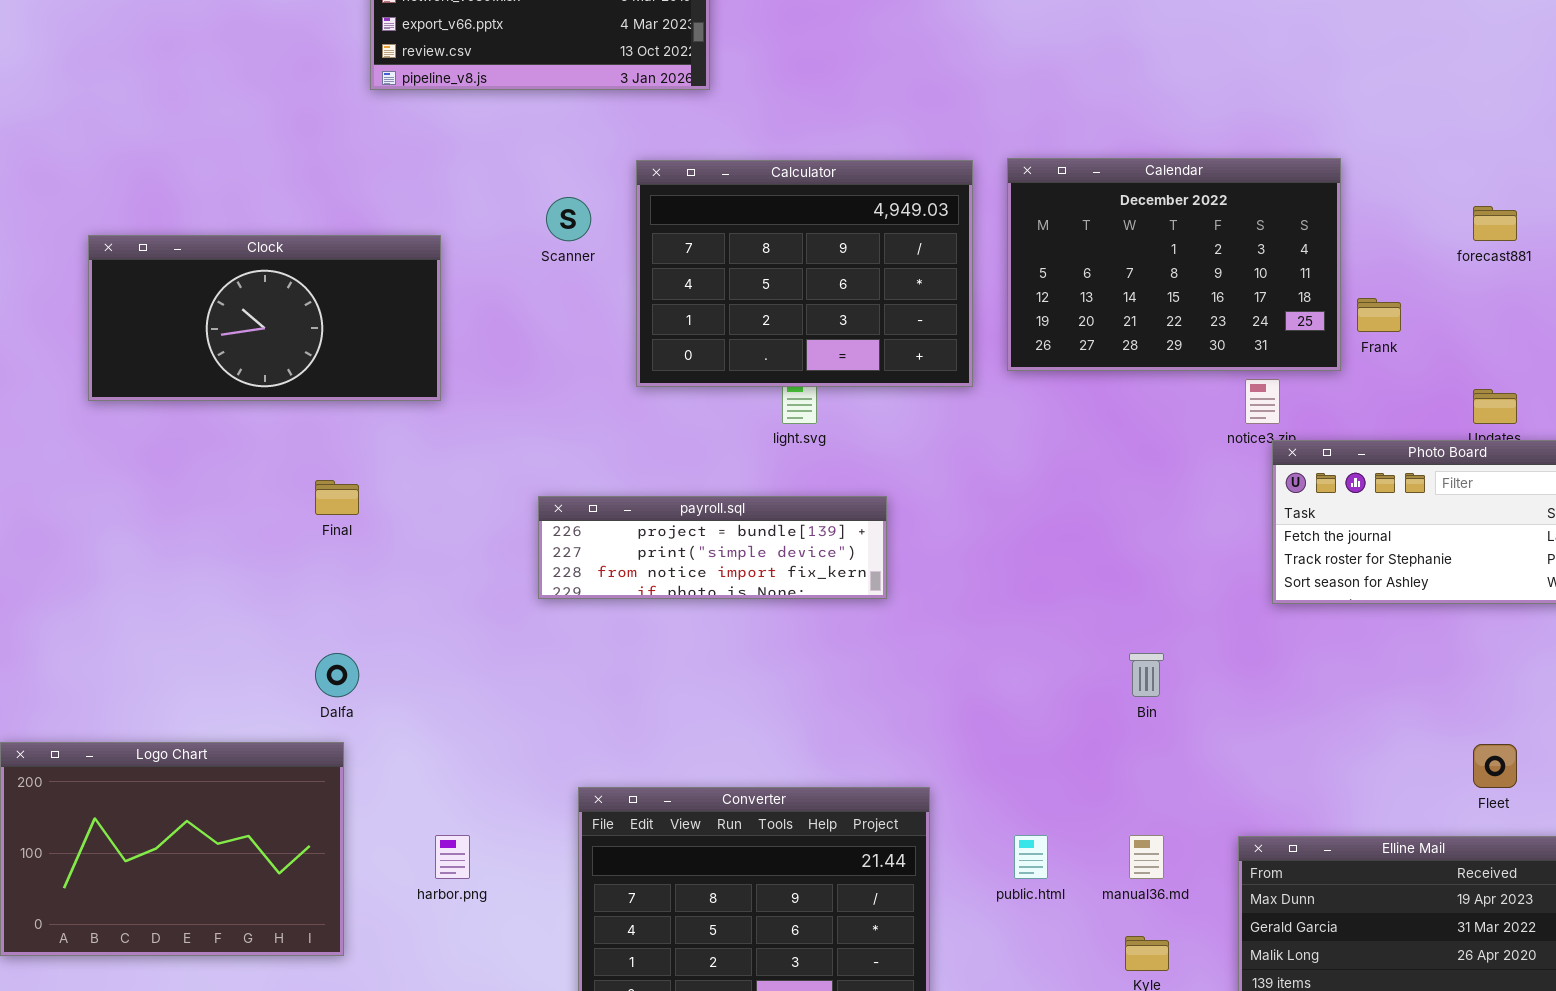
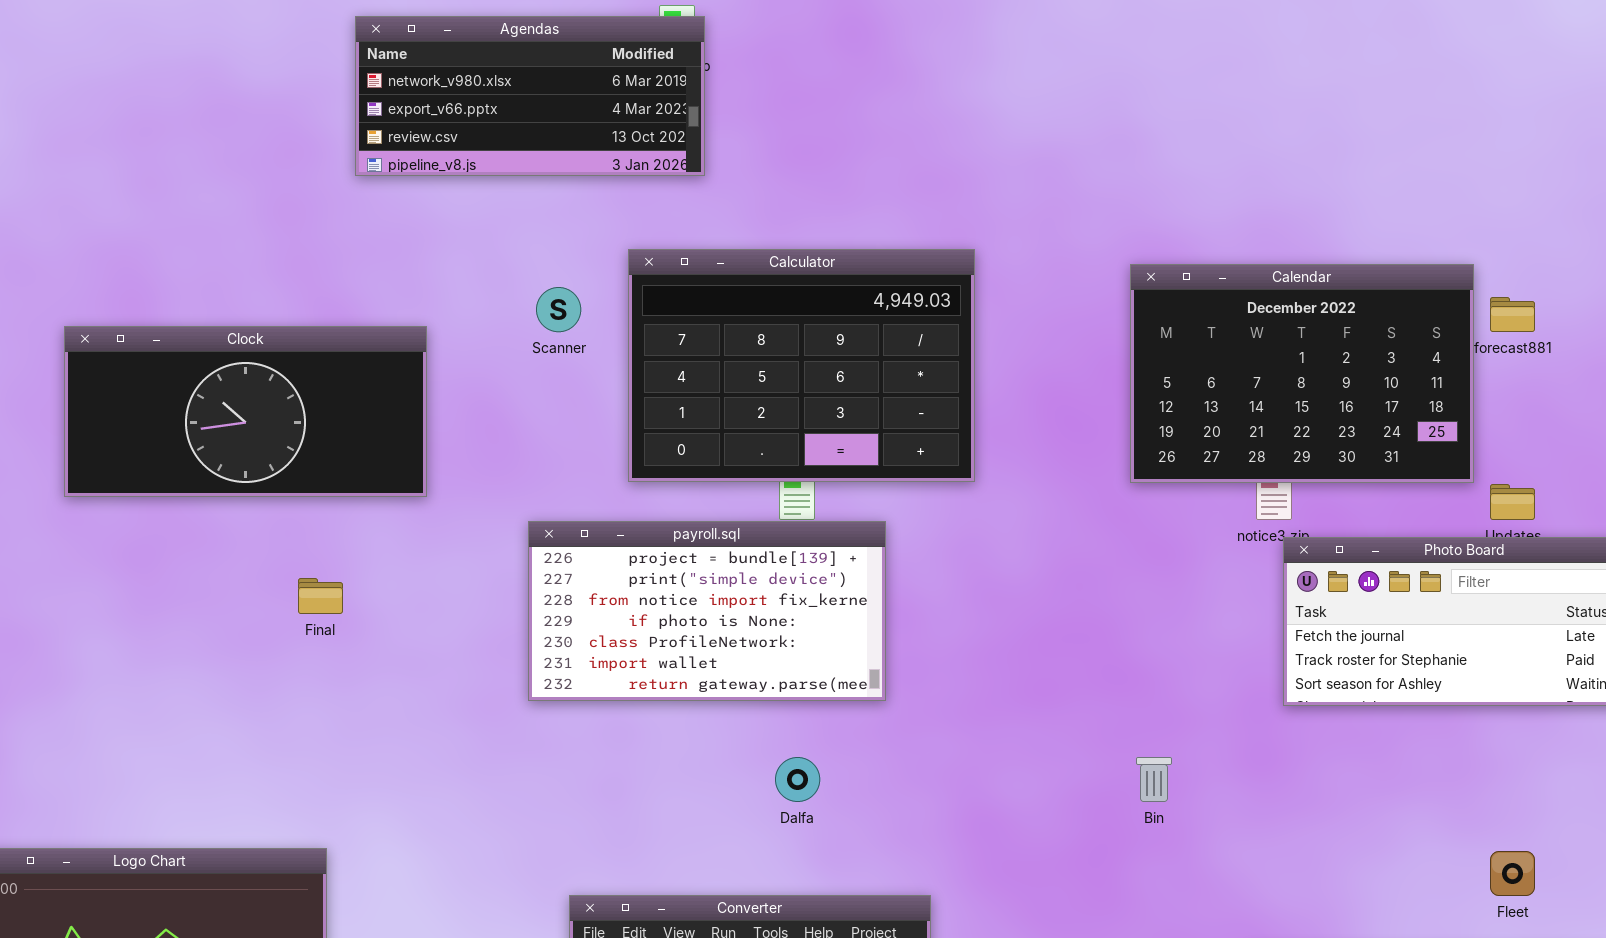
Calendar: [1007,158,1341,371] -> [1130,264,1474,483], moved
payroll.sql: [538,496,887,599] -> [528,521,886,701], resized
Dalfa: [315,653,359,697] -> [775,757,820,802], moved

